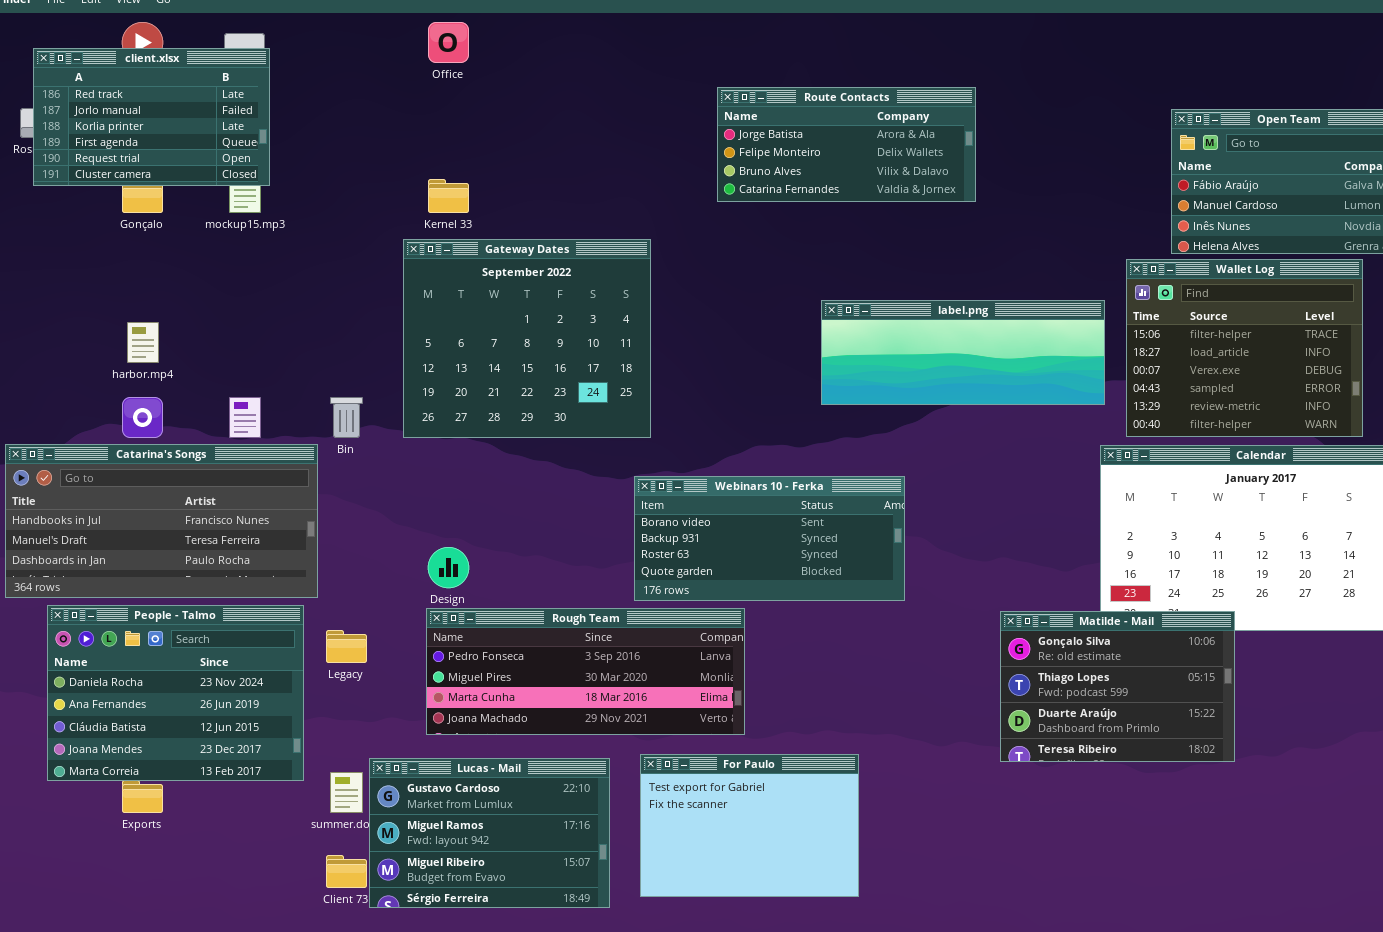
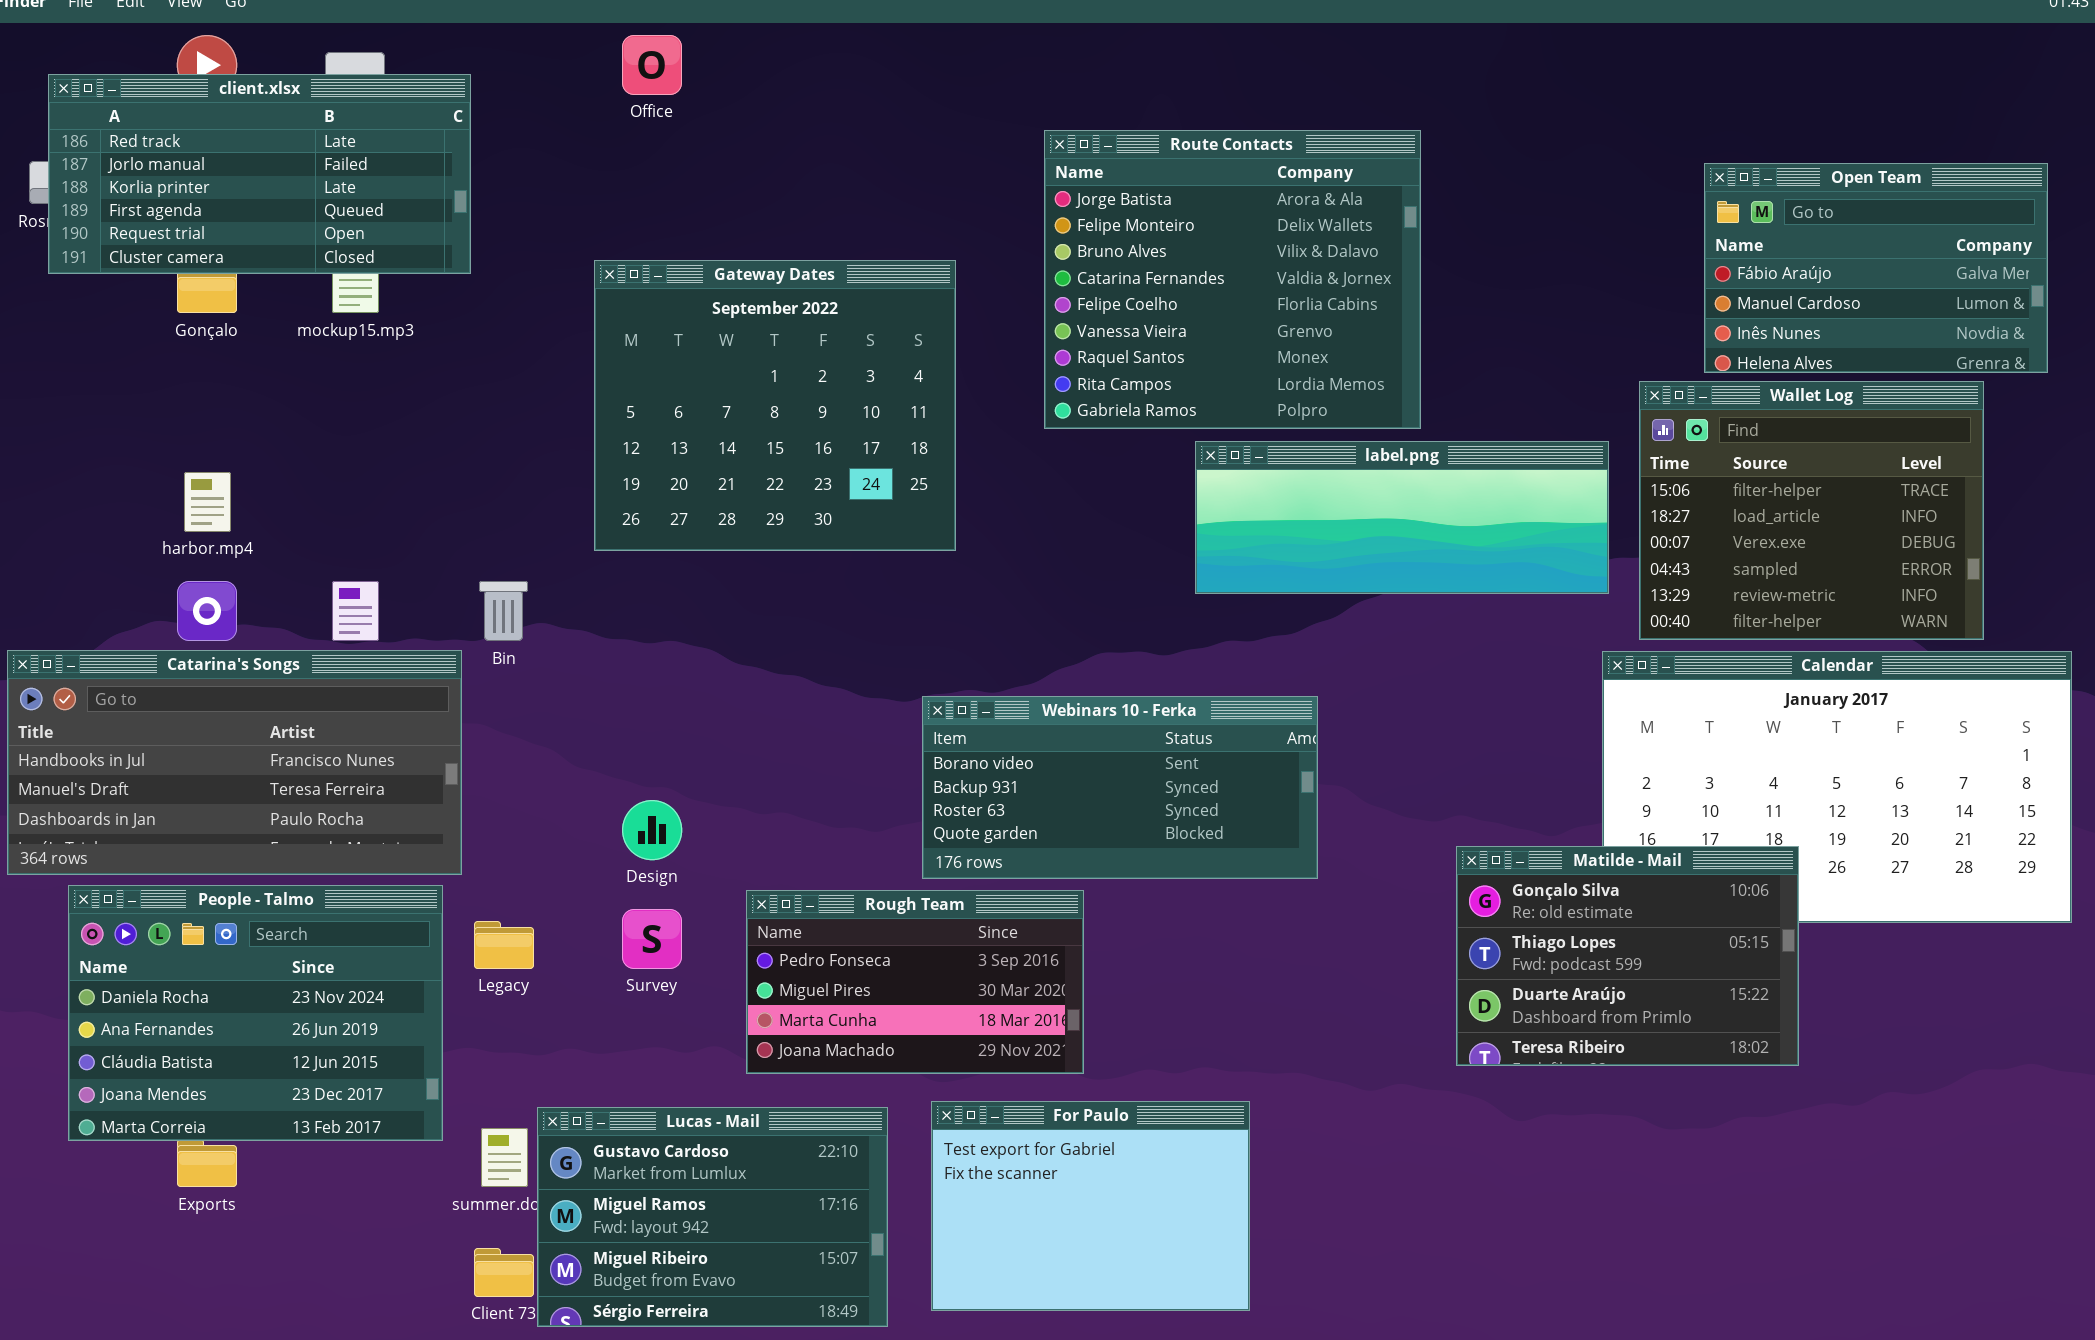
client.xlsx: [33,48,270,186] -> [48,74,471,274], resized
Route Contacts: [717,87,976,202] -> [1044,130,1421,429], resized
Gateway Dates: [403,239,651,438] -> [594,260,956,551], moved
Rough Team: [426,608,745,735] -> [746,890,1084,1074], resized
Matilde - Mail: [1000,611,1235,762] -> [1456,846,1799,1066], moved

